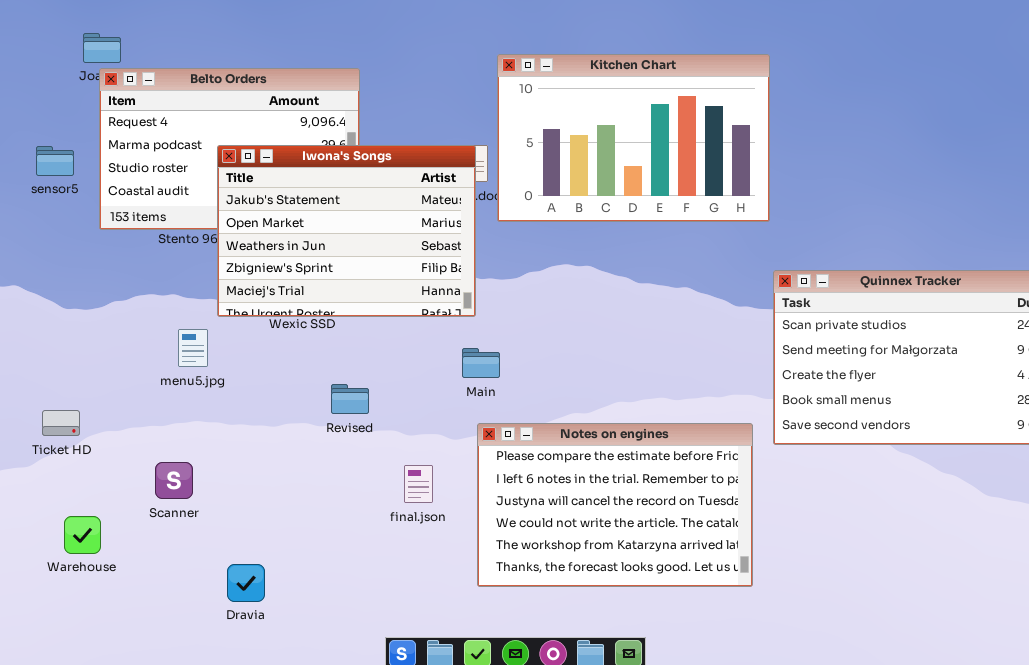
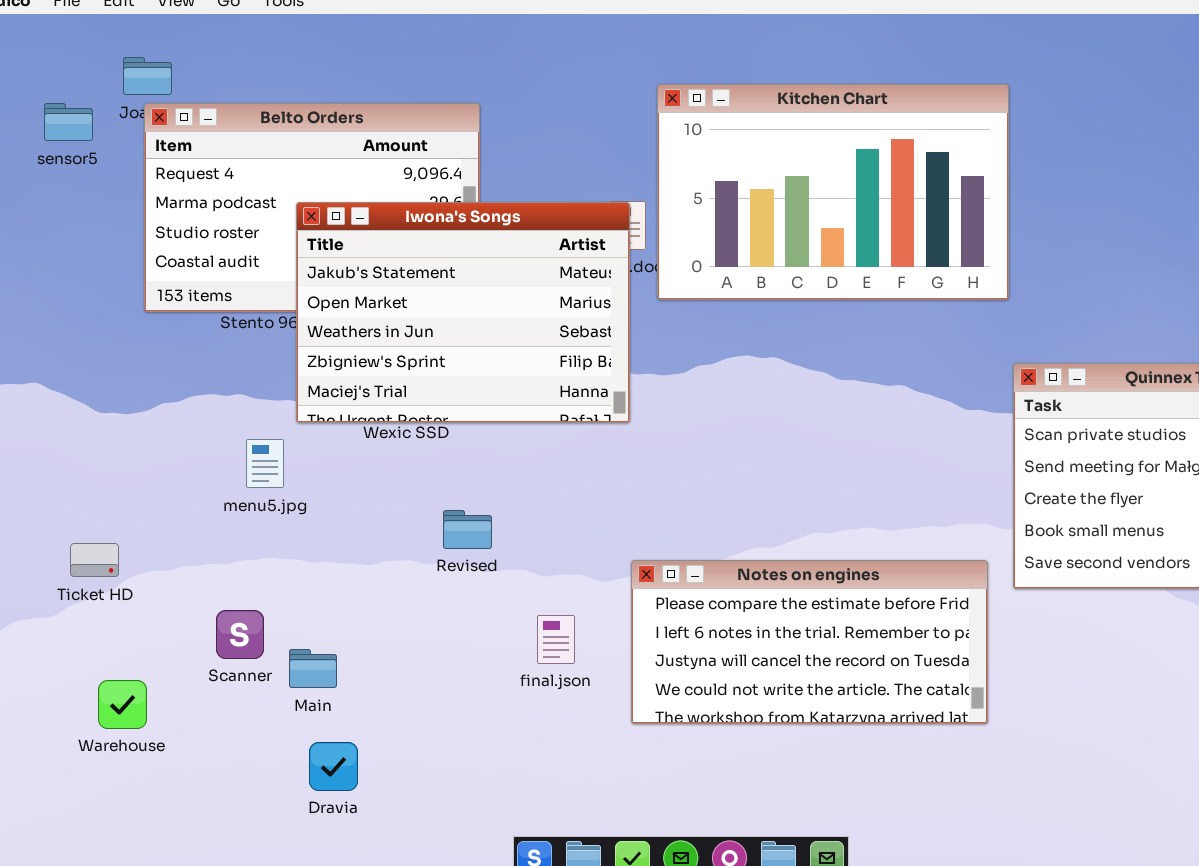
sensor5: [36,146,74,176] -> [44,103,93,141], moved
Main: [462,348,500,378] -> [289,649,337,688], moved
Notes on engines: [477,423,753,587] -> [631,560,988,724], resized

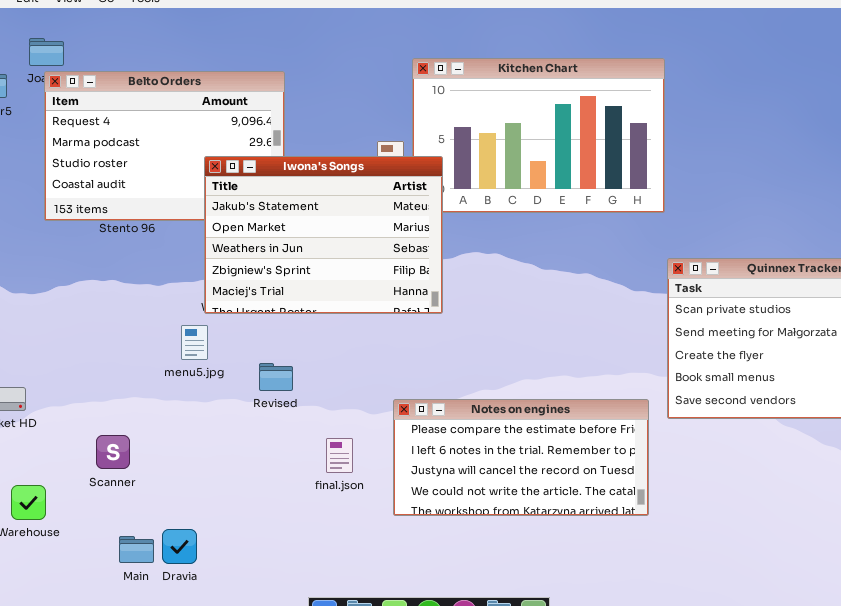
Iwona's Songs: [296,202,630,423] -> [204,156,443,314], moved
menu5.jpg: [246,439,284,488] -> [181,325,208,360], moved
Main: [289,649,337,688] -> [119,536,154,563], moved

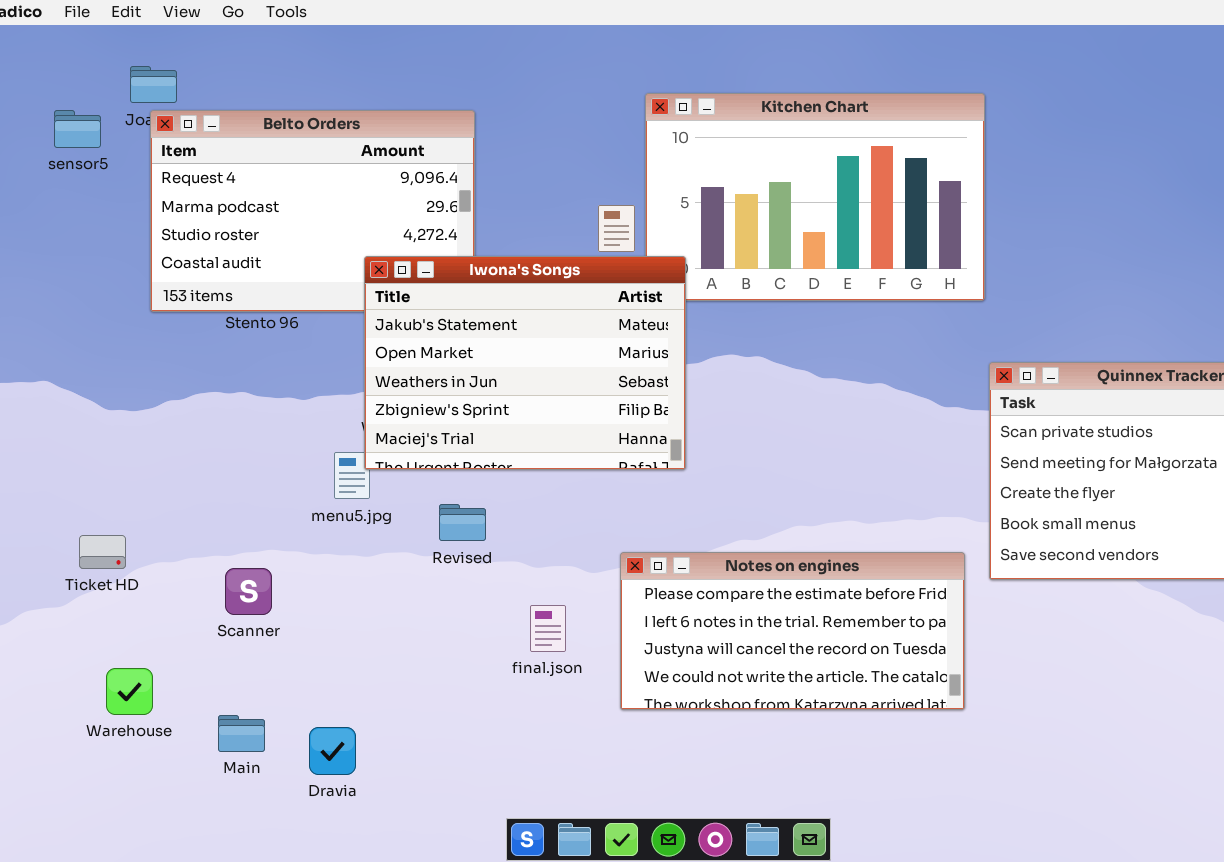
Iwona's Songs: [204,156,443,314] -> [364,256,686,470], moved
Scanner: [96,435,130,469] -> [225,568,272,615], moved
Main: [119,536,154,563] -> [218,715,265,752], moved

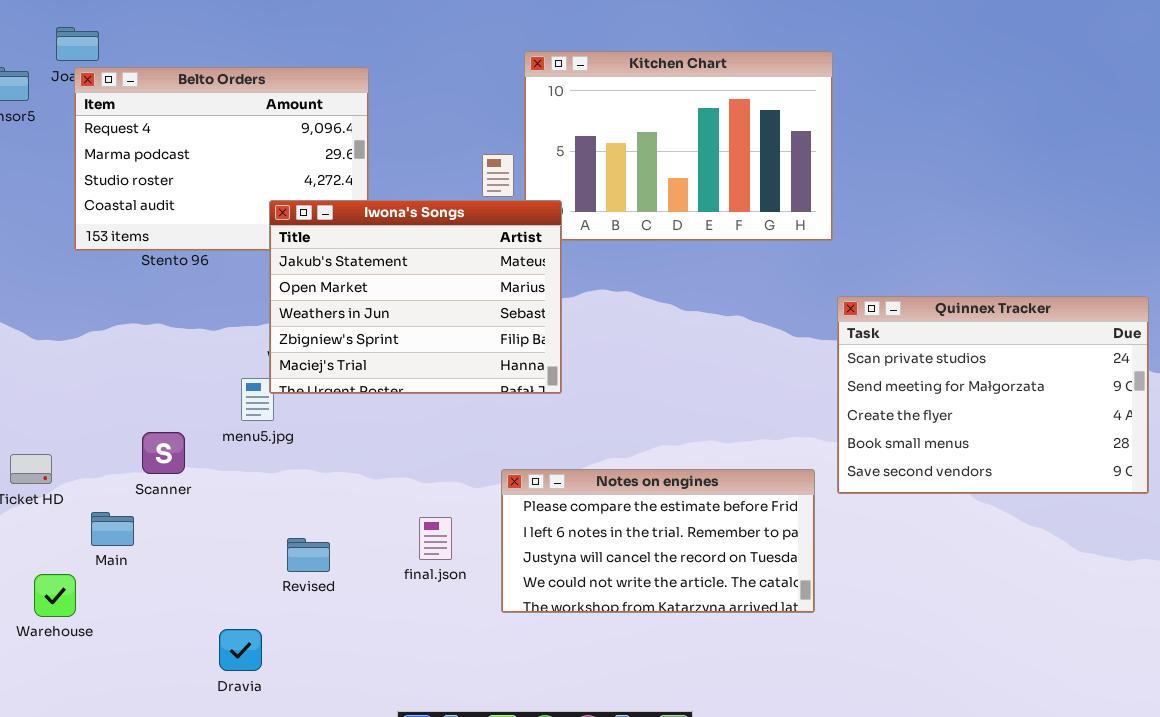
Revised: [439,504,486,541] -> [287,538,330,572], moved
Scanner: [225,568,272,615] -> [142,432,185,474], moved
Main: [218,715,265,752] -> [91,512,134,546], moved

